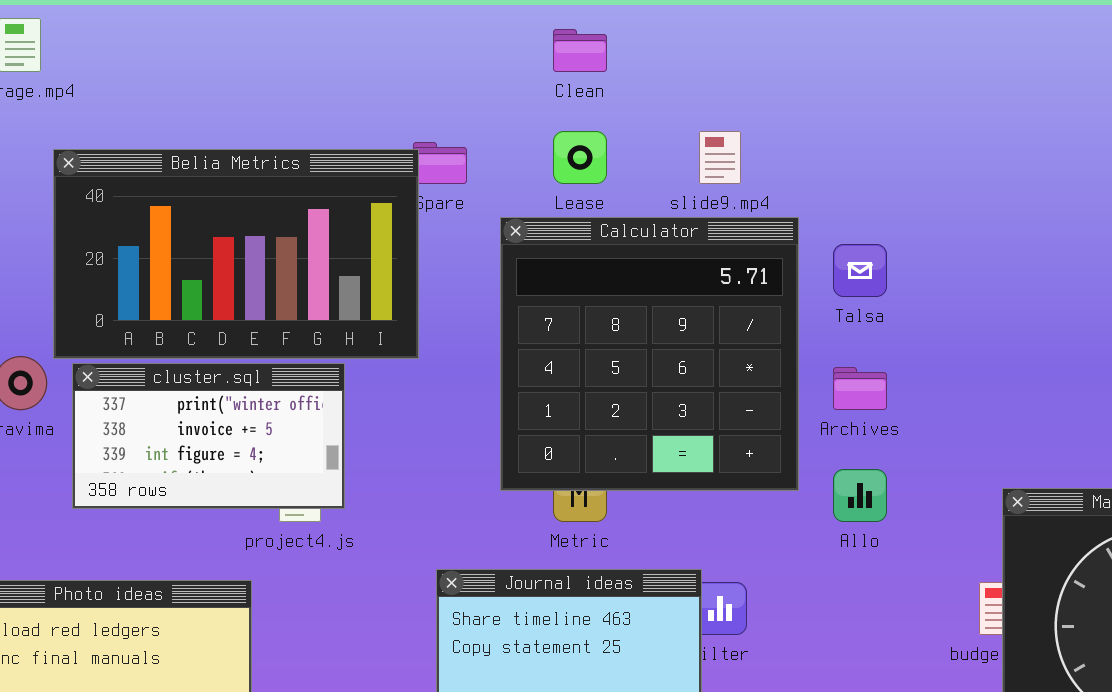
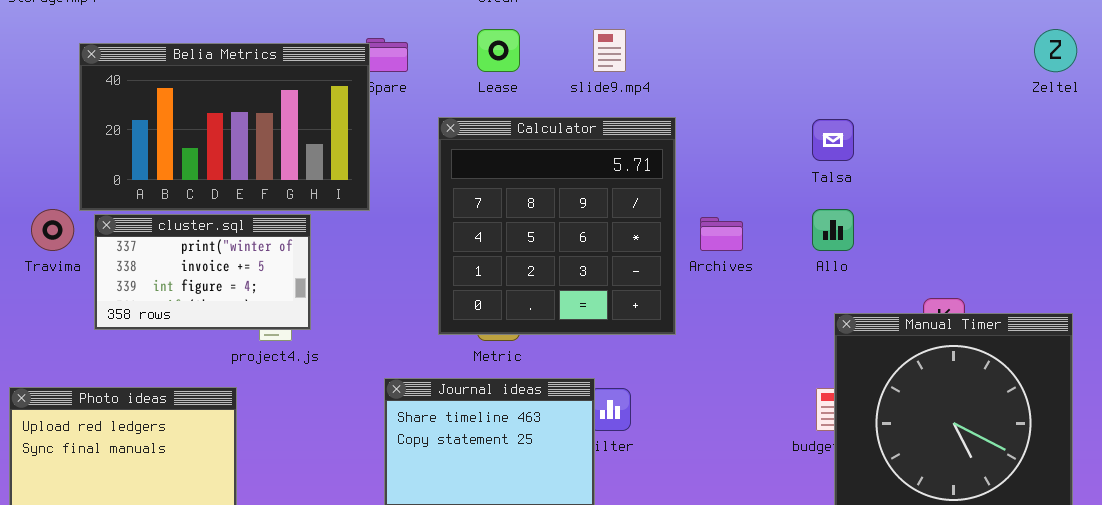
Calculator: [500,217,799,491] -> [438,117,676,335], moved
Talsa: [833,244,887,297] -> [812,119,854,161], moved
Allo: [833,469,887,522] -> [812,209,854,251], moved

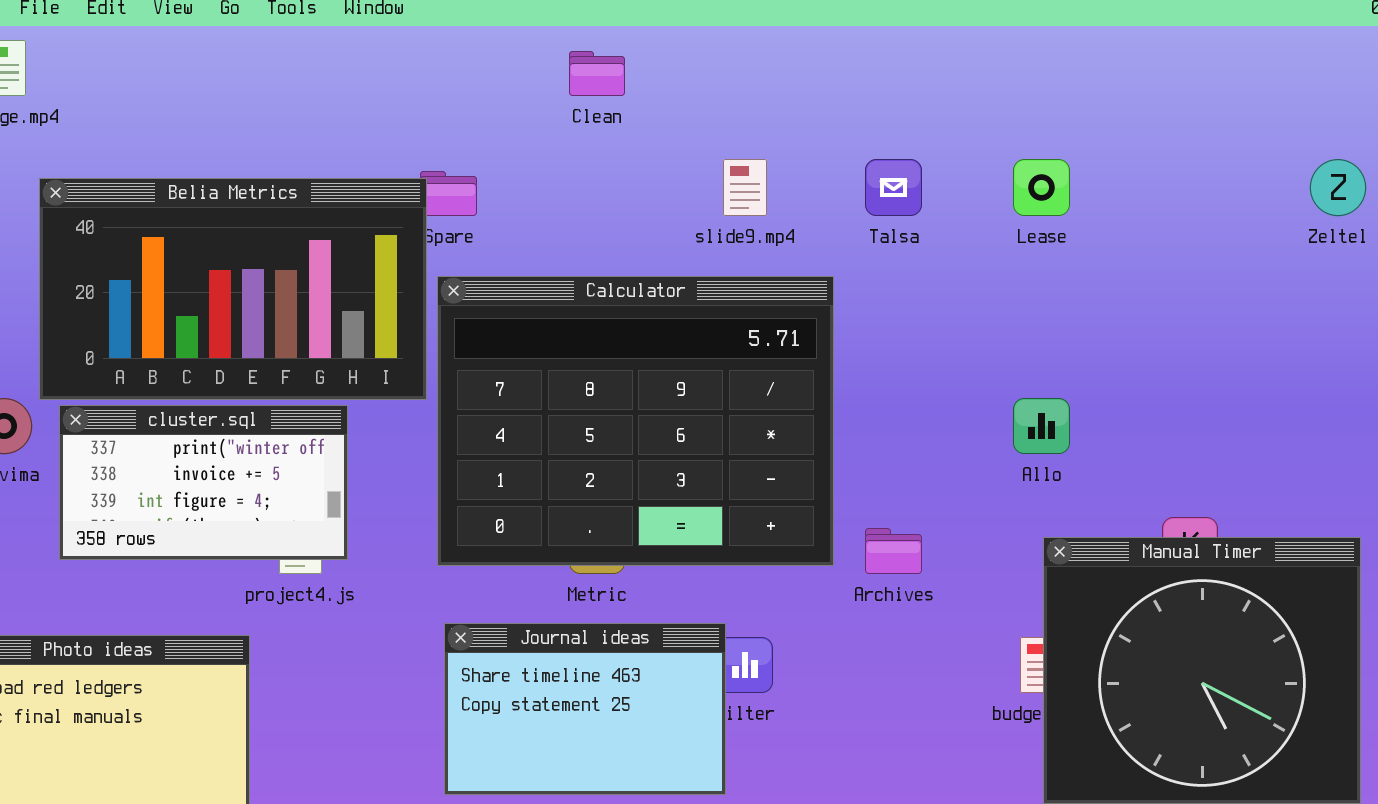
Lease: [477,29,520,72] -> [1013,159,1070,216], moved
Calculator: [438,117,676,335] -> [437,276,834,566], resized
Talsa: [812,119,854,161] -> [865,159,922,216], moved
Archives: [700,217,743,251] -> [865,528,922,574], moved

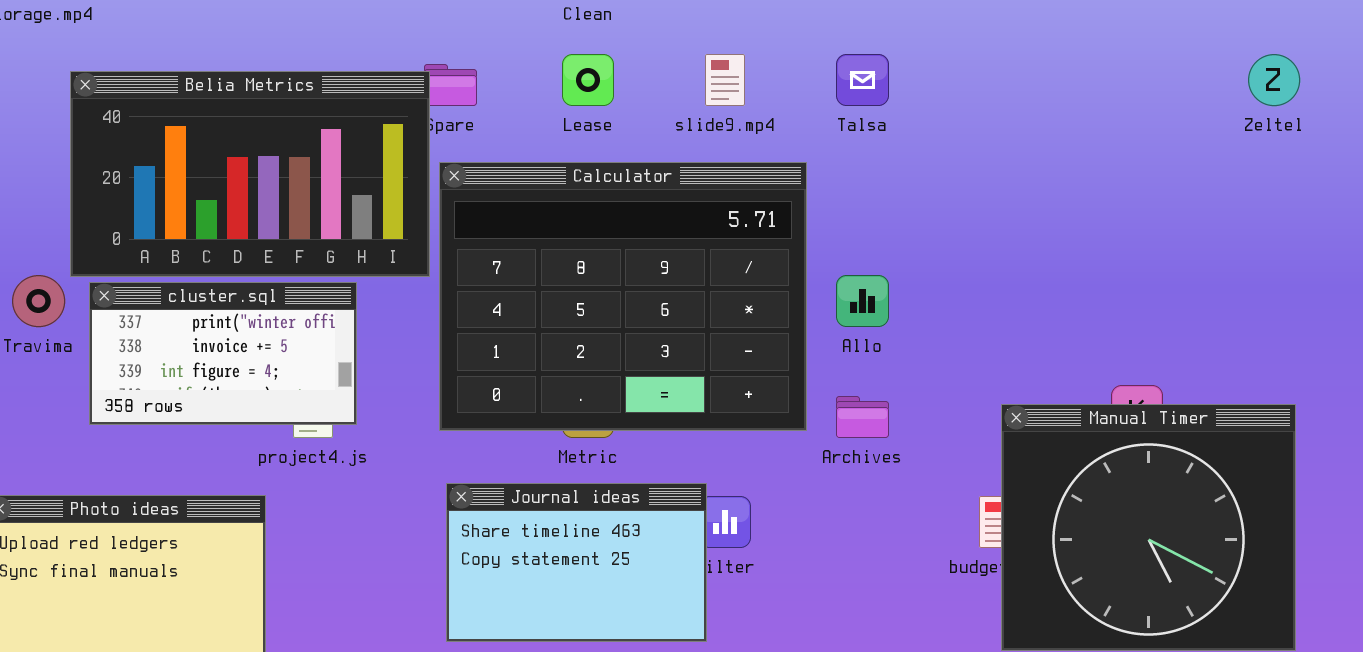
Lease: [1013,159,1070,216] -> [562,54,614,106], moved
Allo: [1013,398,1070,454] -> [836,275,889,327], moved

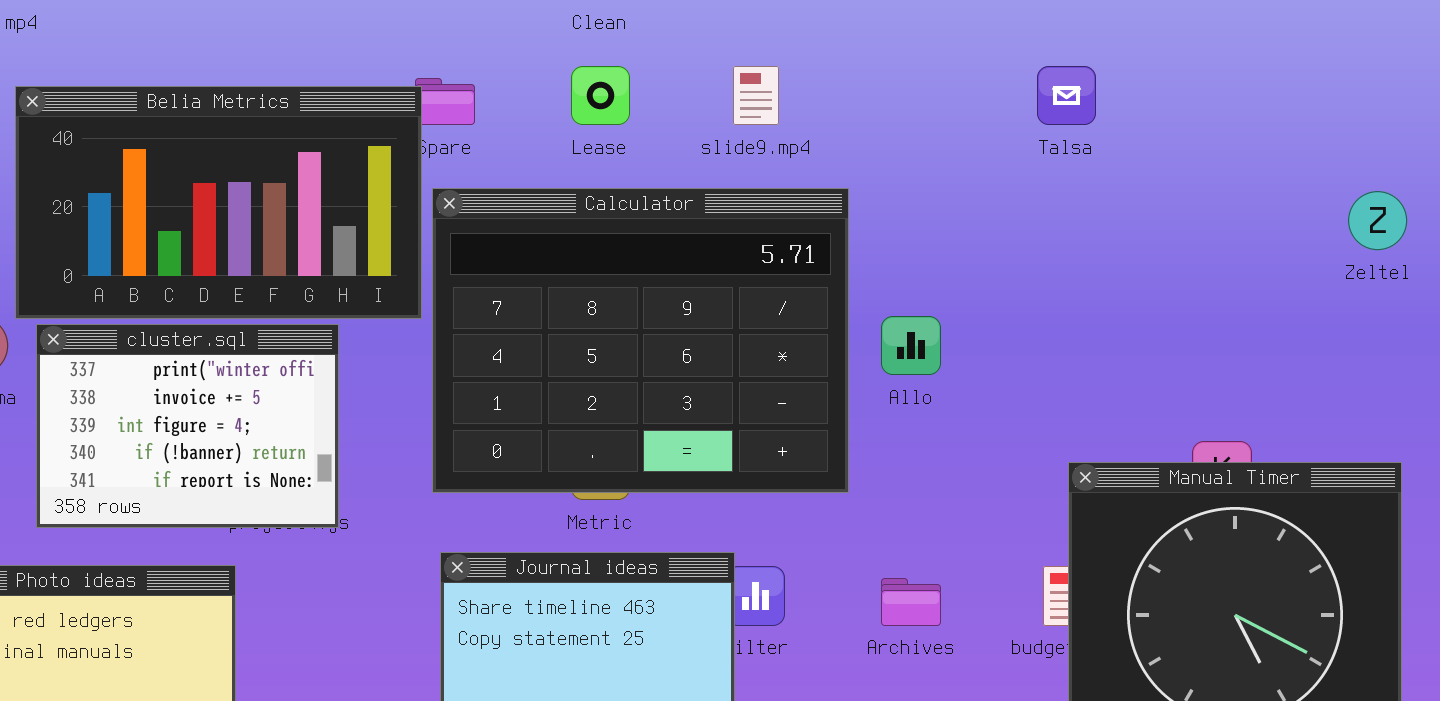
Talsa: [836,54,889,106] -> [1037,66,1096,125], moved
Zeltel: [1248,54,1300,106] -> [1348,191,1407,250], moved
cluster.sql: [89,282,357,425] -> [36,324,339,528], resized
Archives: [836,396,889,438] -> [881,578,941,626], moved

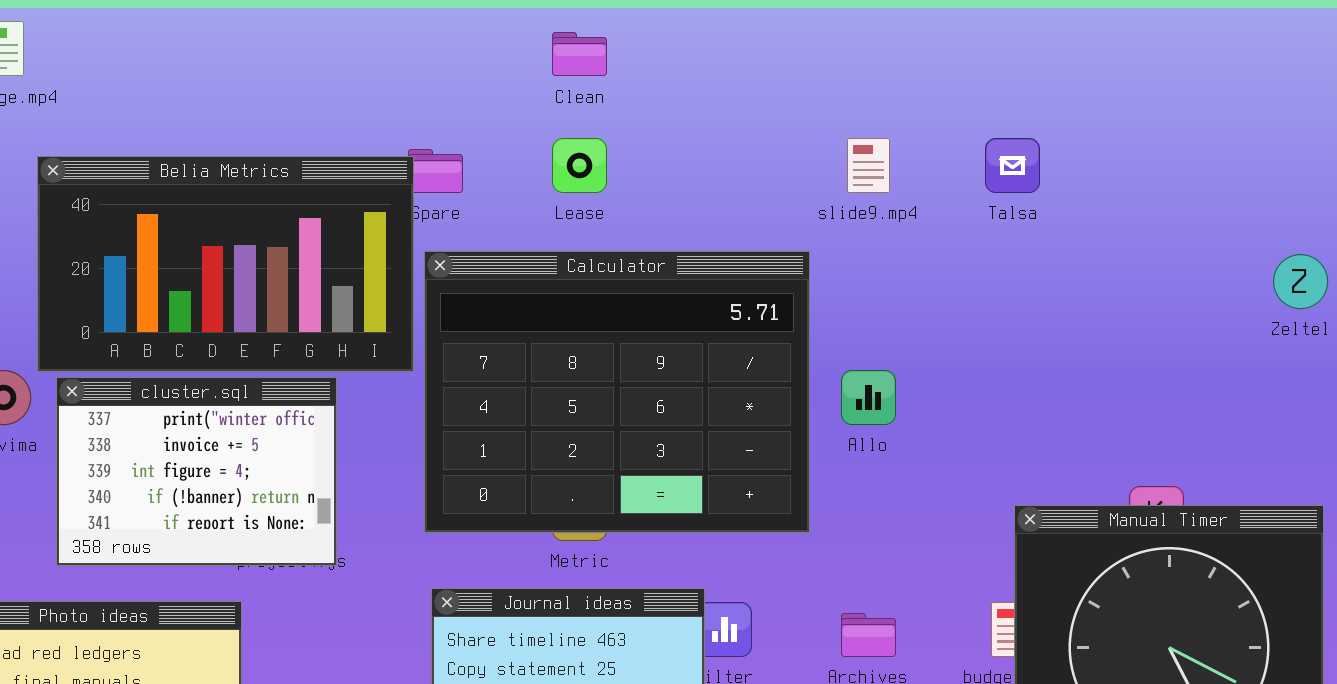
slide9.mp4: [733,66,779,125] -> [847,138,890,193], moved

